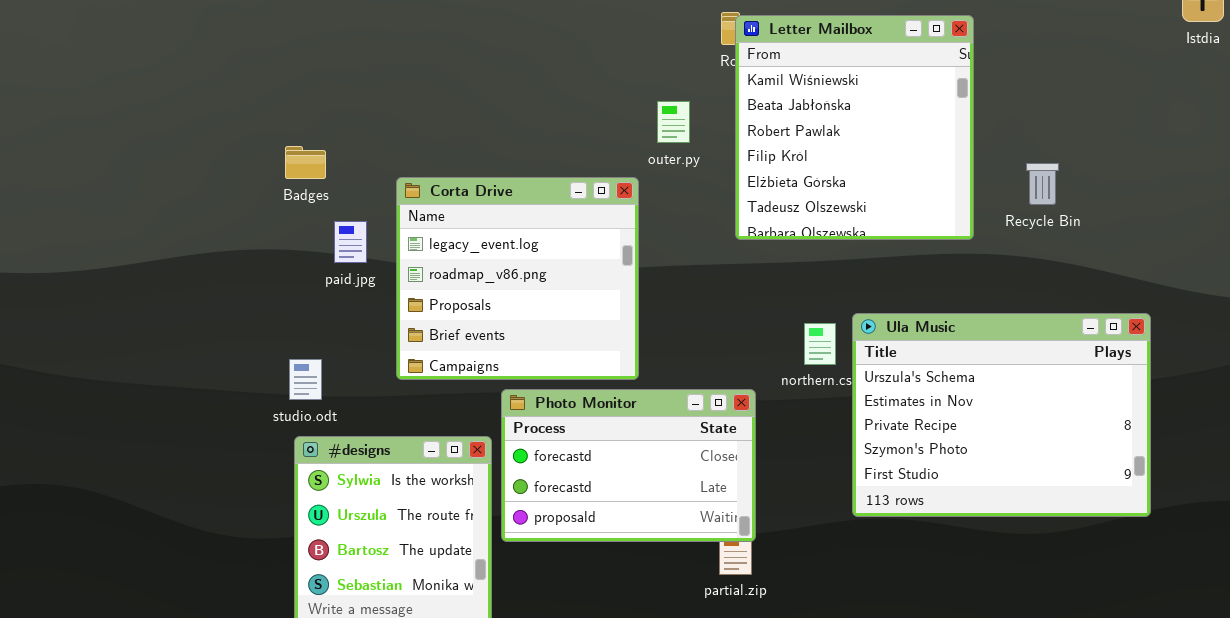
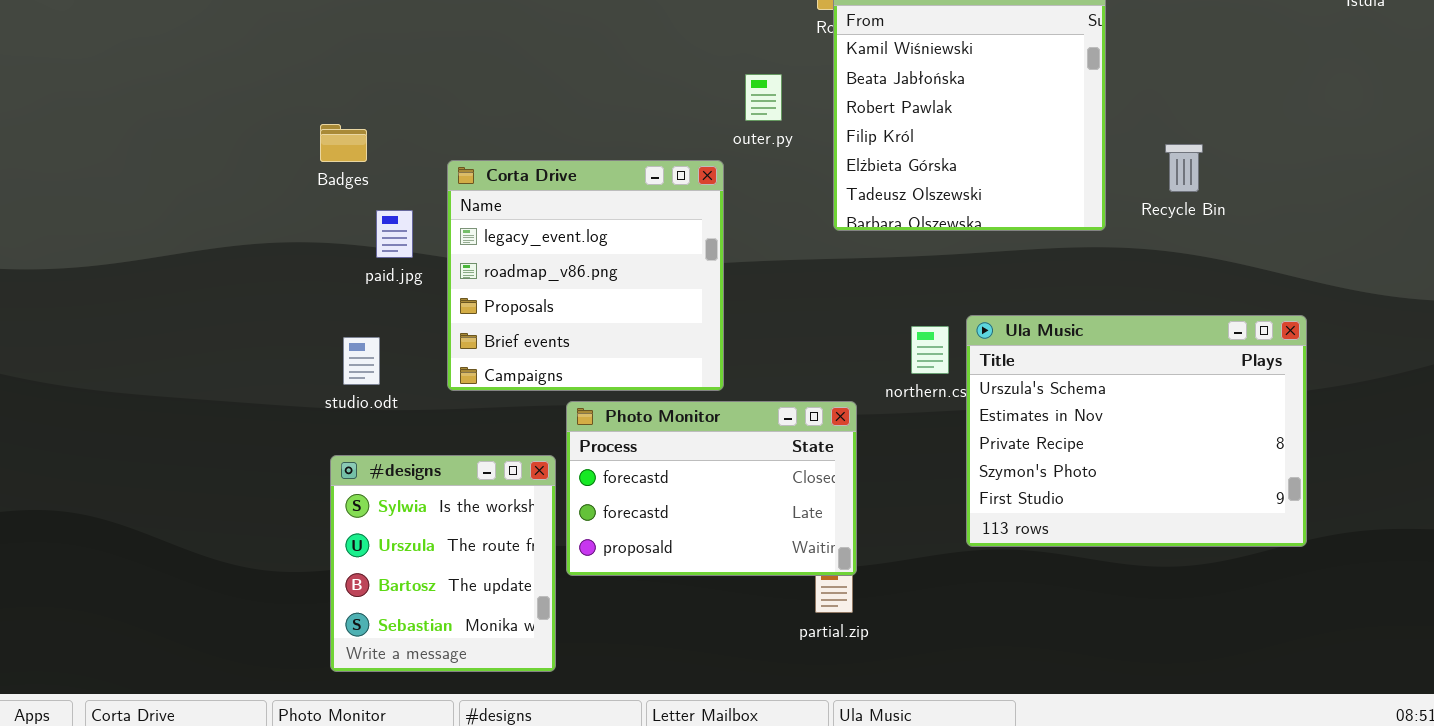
studio.odt: [289,359,322,400] -> [343,337,380,385], moved

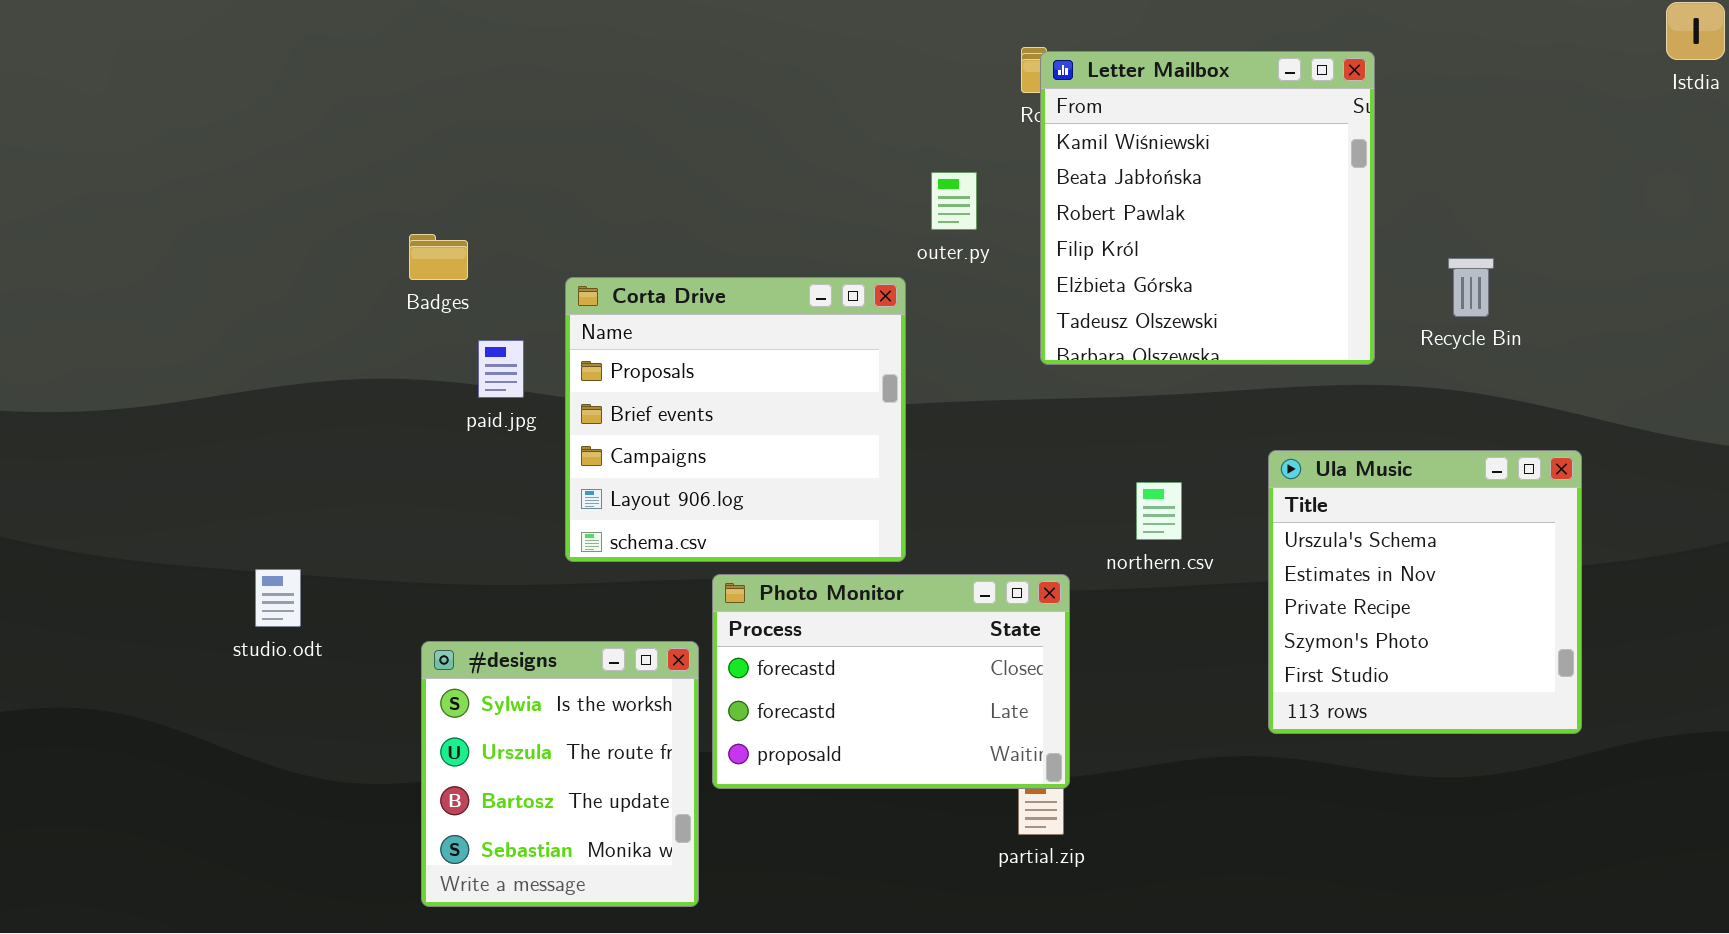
Corta Drive: [447,160,724,391] -> [565,277,906,562], scrolled down 2 rows
Ula Music: [966,315,1307,547] -> [1268,450,1582,734], moved, resized
studio.odt: [343,337,380,385] -> [255,569,301,627], moved

